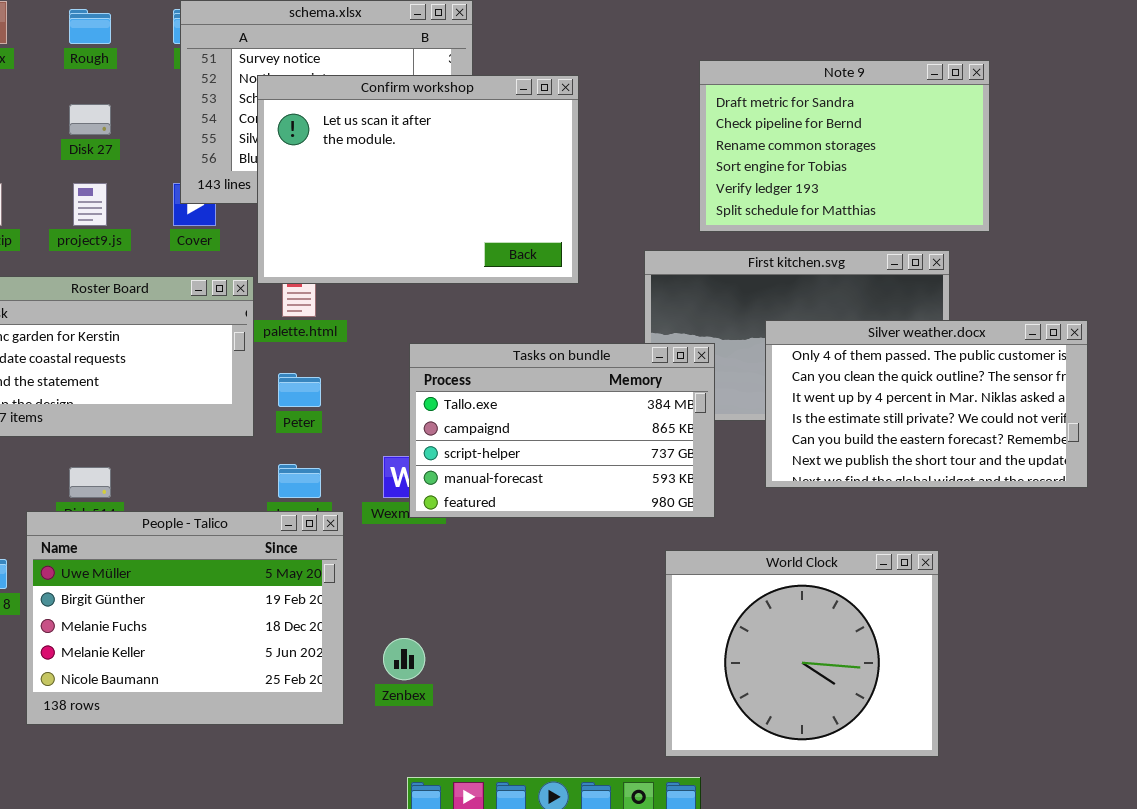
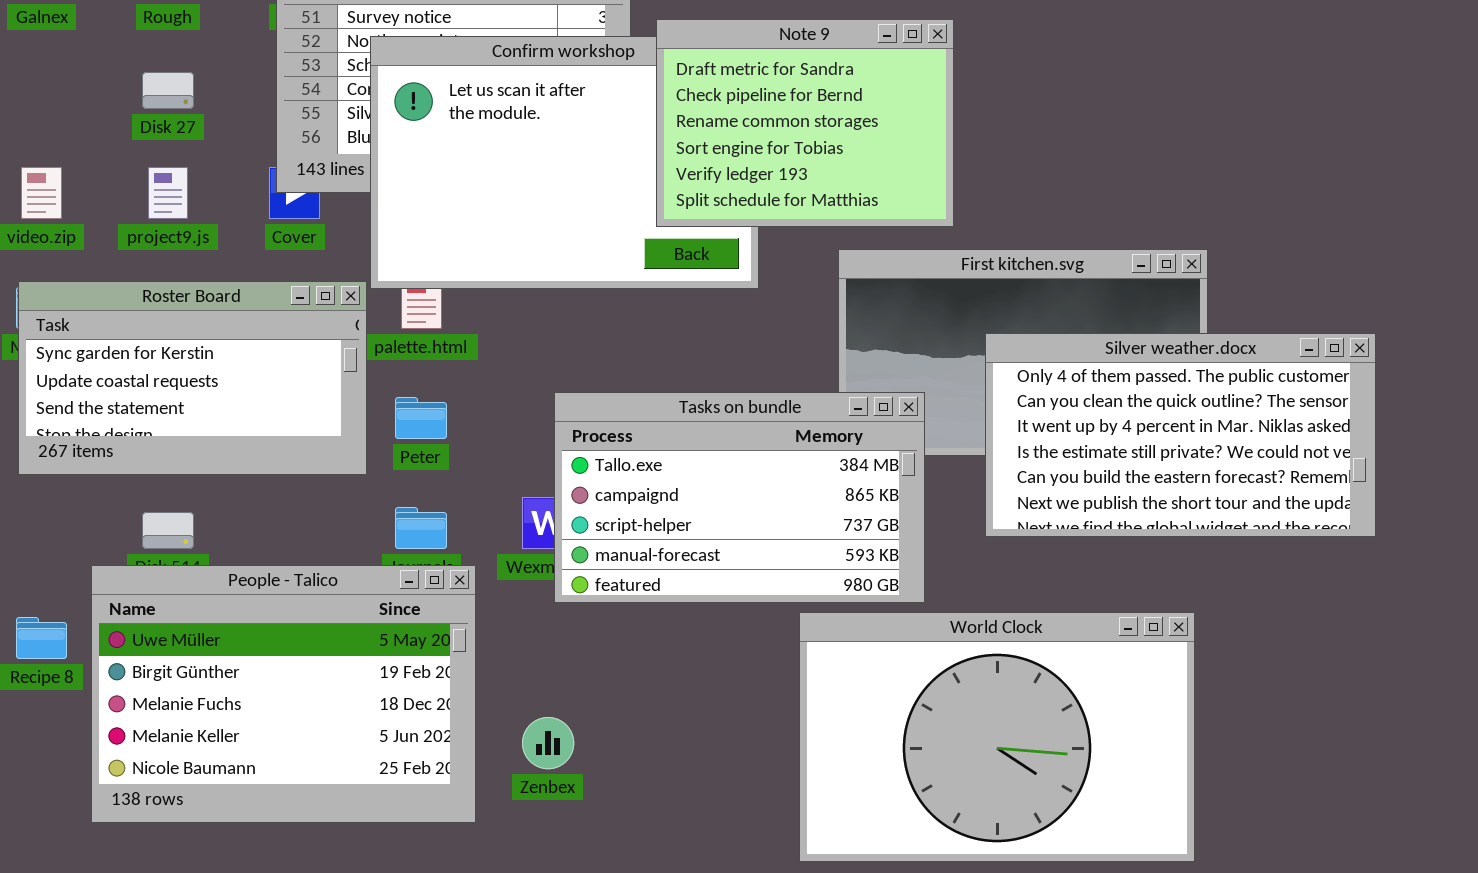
Note 9: [699,60,990,232] -> [656,19,954,227], moved, resized
Tasks on bundle: [409,343,715,518] -> [554,392,925,603], moved
World Clock: [665,550,939,757] -> [799,612,1195,862], resized

